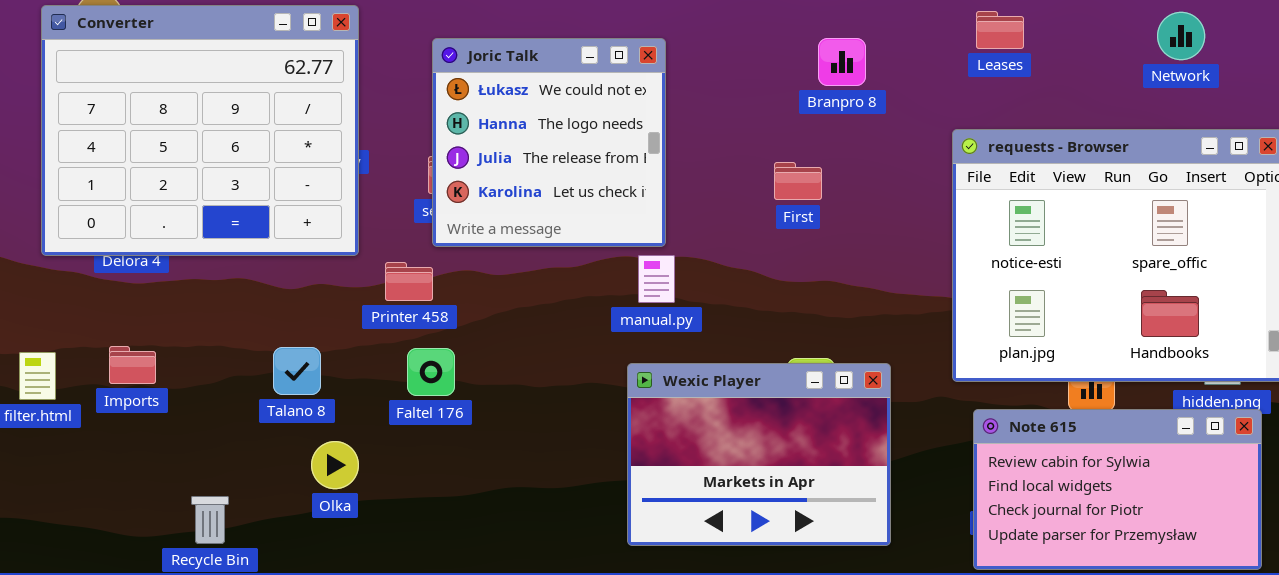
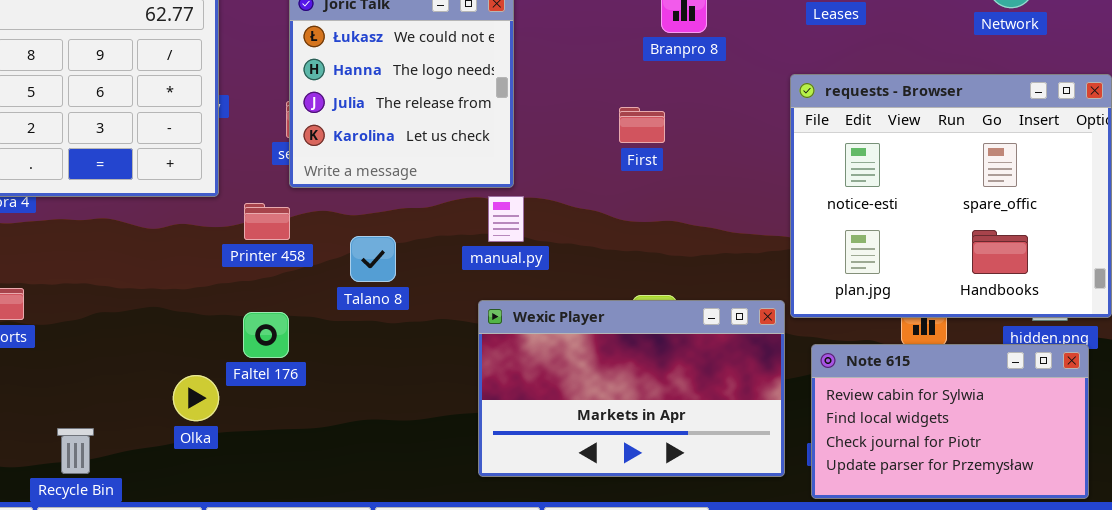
Talano 8: [273,347,321,395] -> [350,236,396,282], moved
Faltel 176: [407,348,455,396] -> [243,312,289,358], moved
Wexic Player: [627,363,891,546] -> [478,300,785,477], resized

